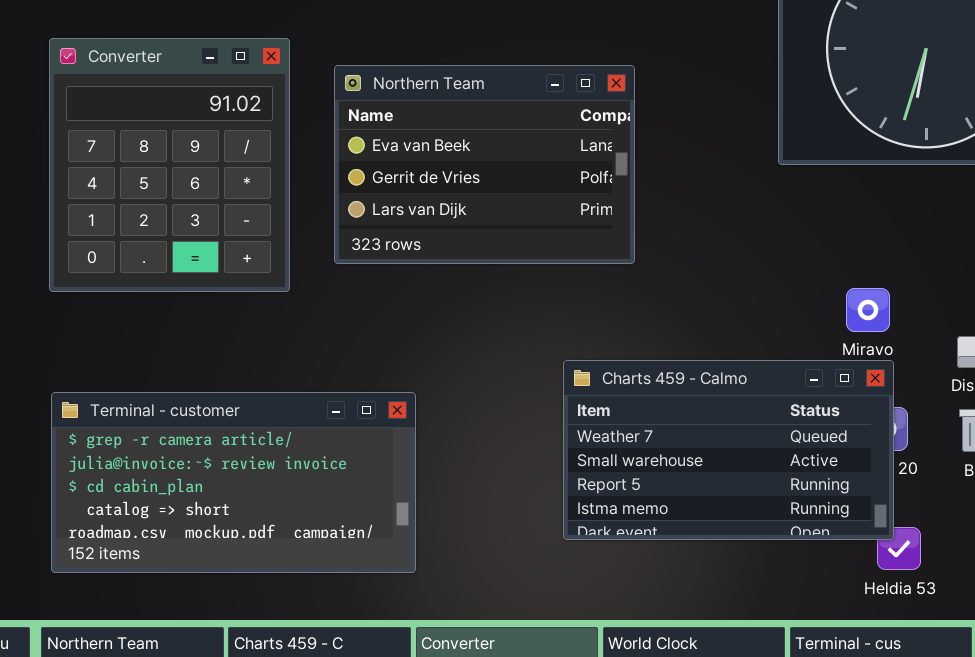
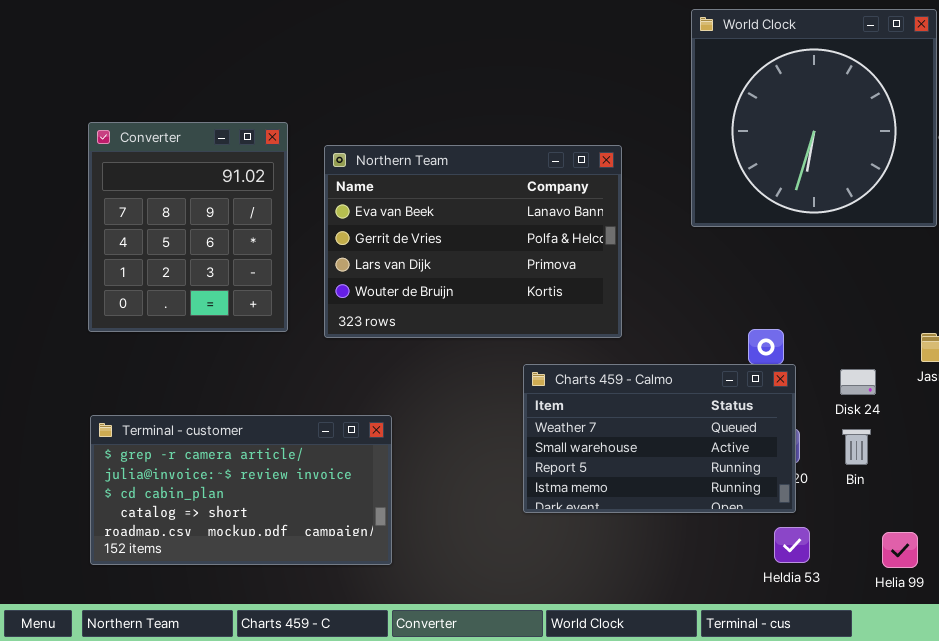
Northern Team: [334,65,635,264] -> [324,145,622,338], resized
Charts 459 - Calmo: [563,360,894,540] -> [523,364,796,513], moved

